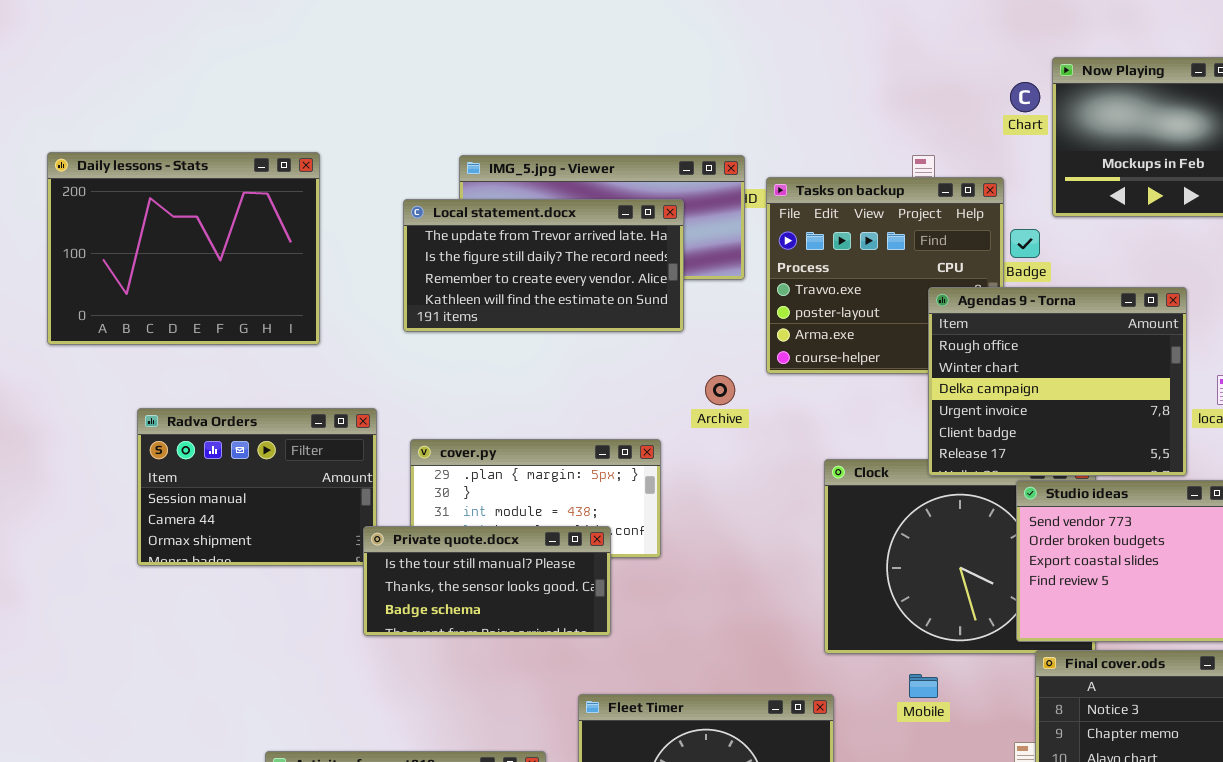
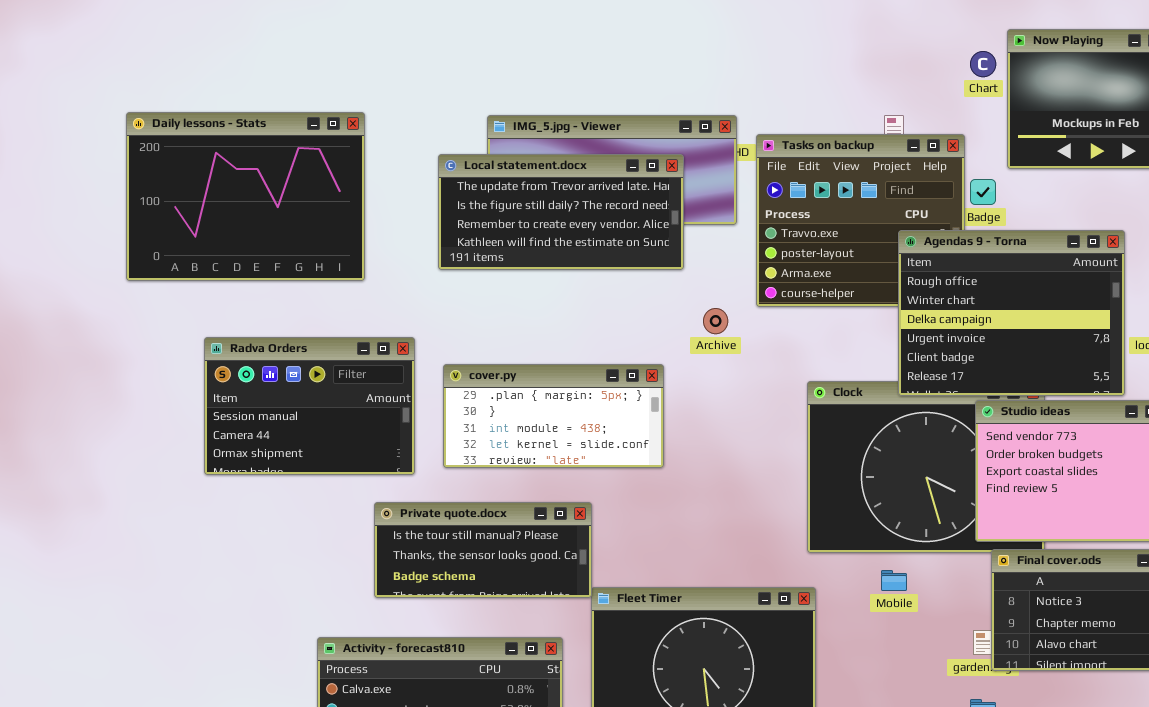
Private quote.docx: [363,526,611,636] -> [374,502,592,598], moved

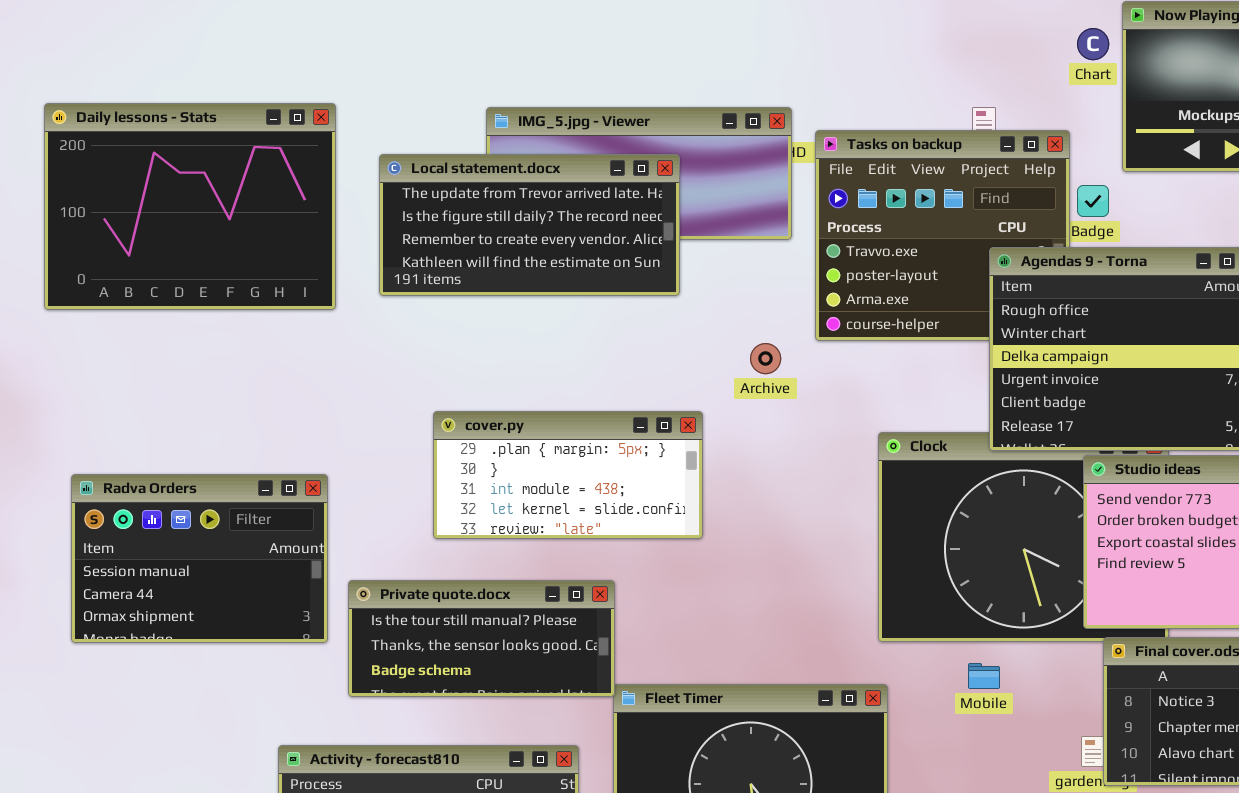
Local statement.docx: [438,154,684,270] -> [379,154,680,296], moved
Radva Orders: [204,337,415,475] -> [71,474,328,643], moved

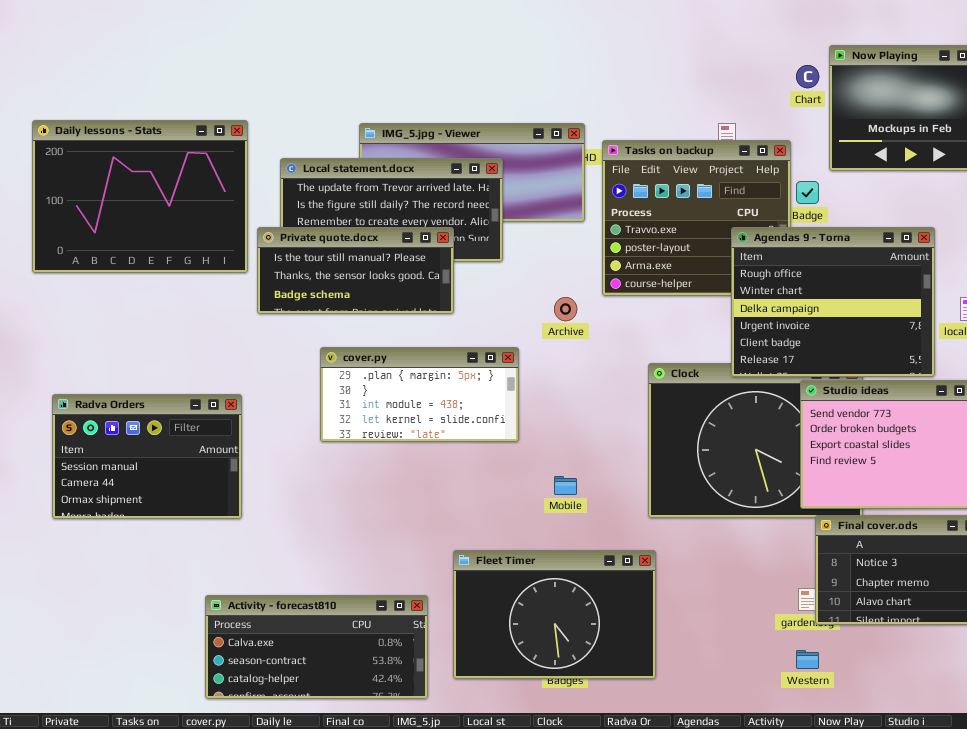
Private quote.docx: [348,580,615,697] -> [257,227,454,314], moved
Mobile: [968,663,1000,689] -> [554,476,577,495], moved

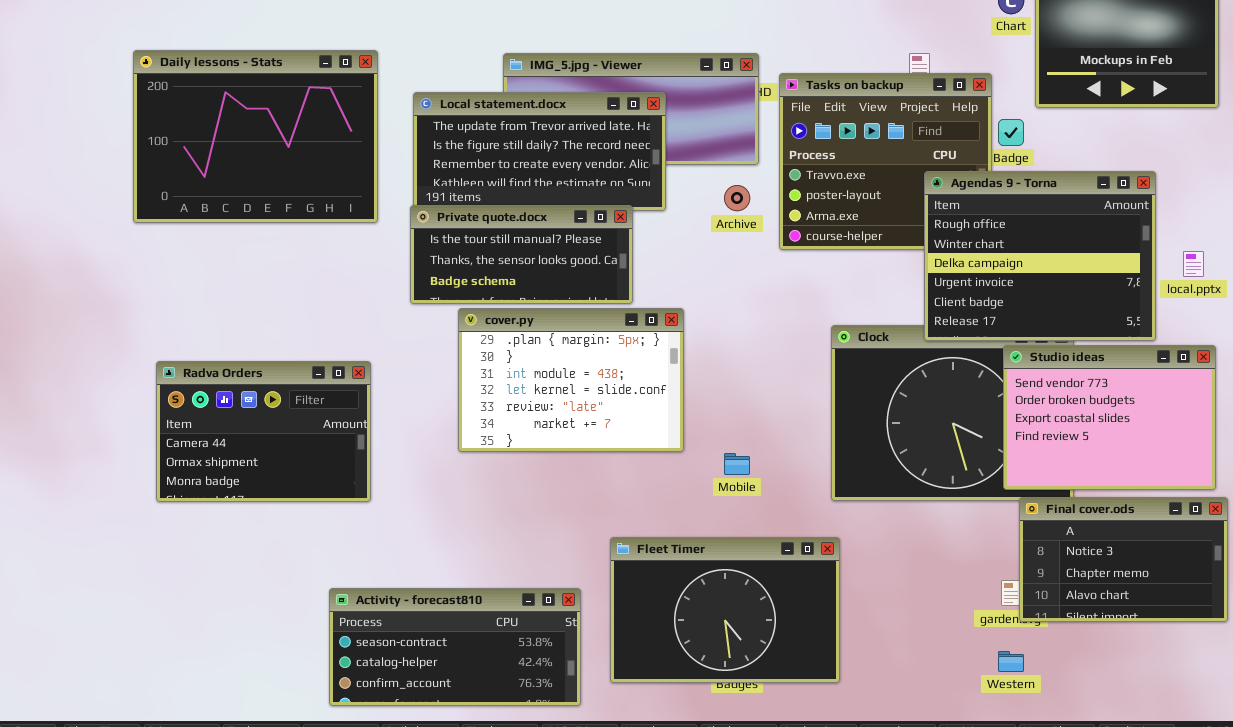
Private quote.docx: [257,227,454,314] -> [410,205,633,304], moved
Archive: [554,297,577,321] -> [724,185,750,211], moved
cover.py: [320,347,519,442] -> [458,308,684,452], resized
Radva Orders: [52,394,242,519] -> [156,361,371,502], scrolled down 1 row
Activity - forecast810: [205,595,428,699] -> [329,588,581,706], scrolled down 1 row

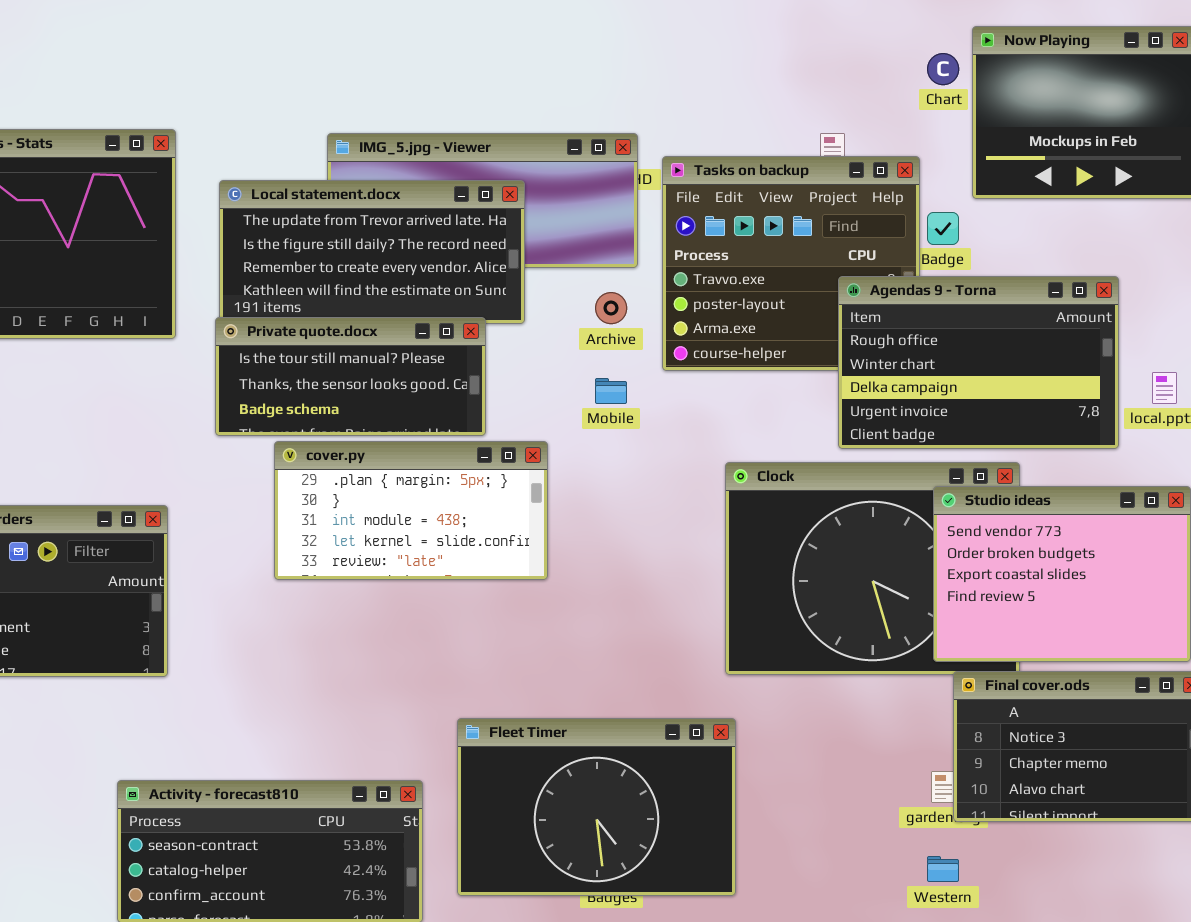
Agendas 9 - Torna: [924,171,1156,341] -> [838,276,1119,449], resized
cover.py: [458,308,684,452] -> [274,441,548,580], resized
Mobile: [724,453,750,475] -> [595,378,627,404], moved

